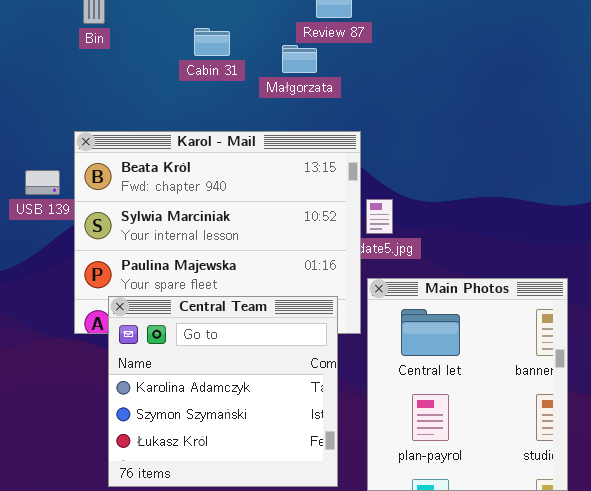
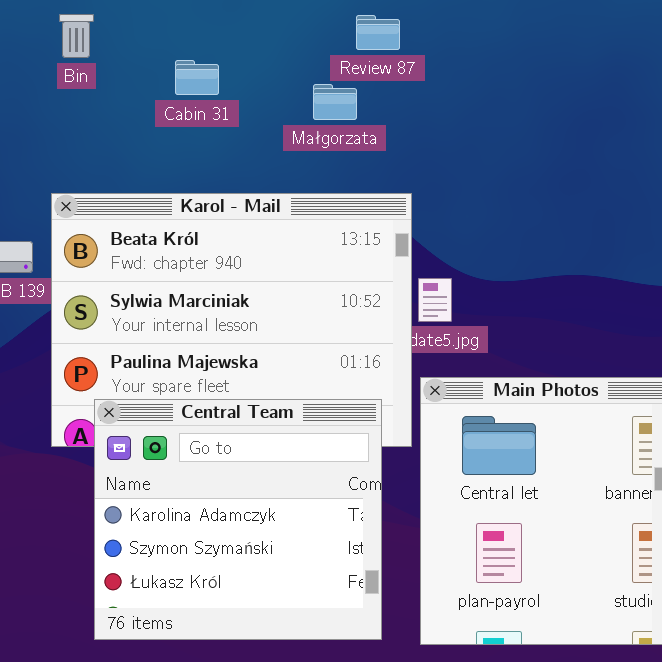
Cabin 31: [194,28,230,56] -> [175,60,219,95], moved

